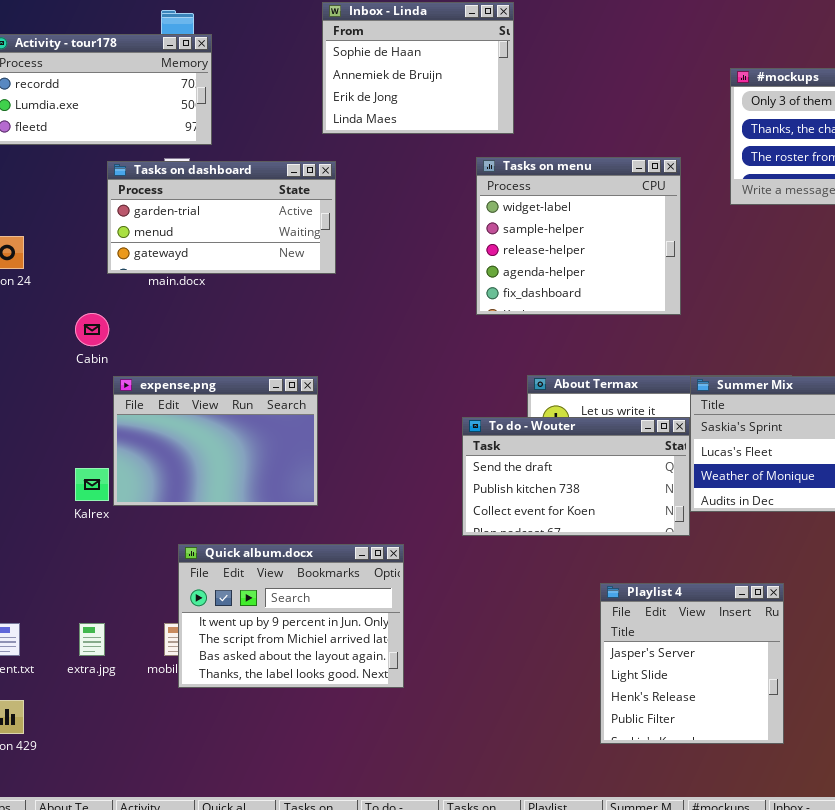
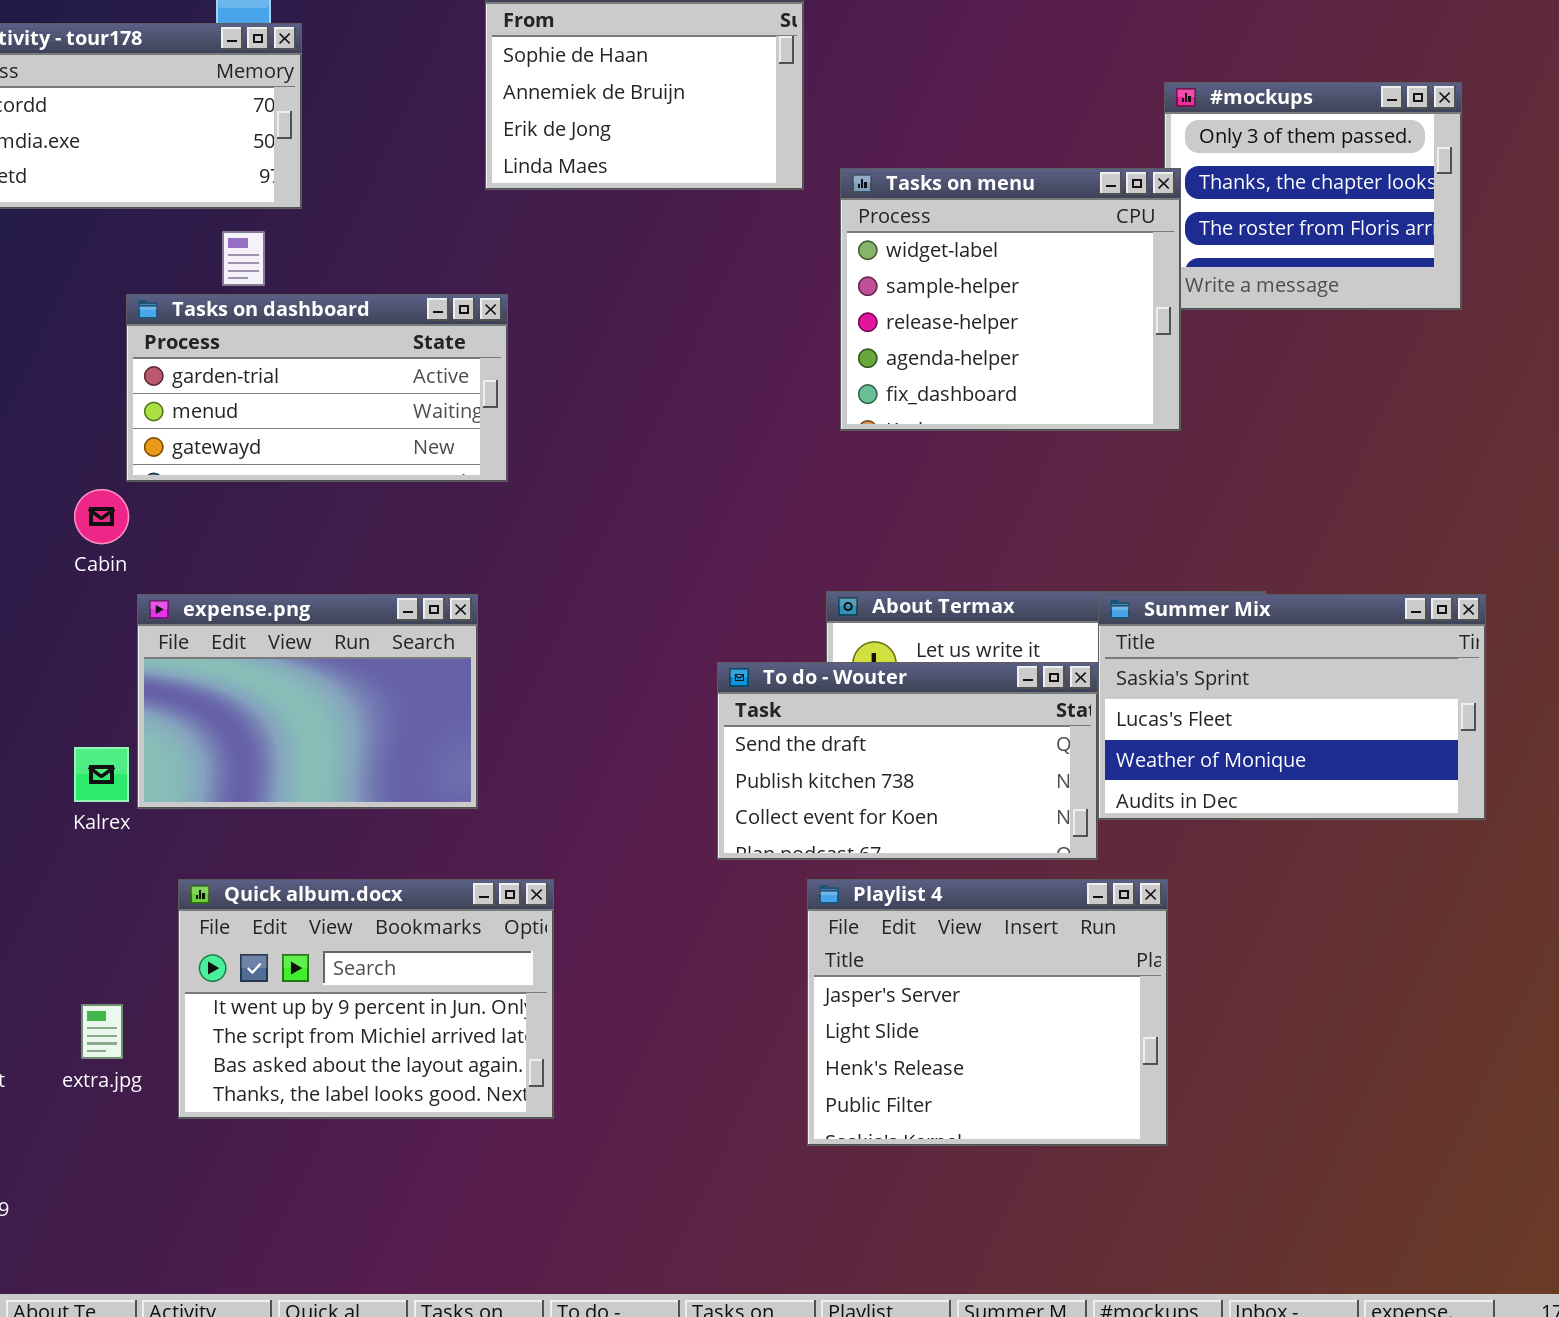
Tasks on menu: [476,157,681,315] -> [840,168,1181,431], moved
Tasks on dashboard: [107,161,336,274] -> [126,294,508,482], moved
Quick album.docx: [178,544,404,688] -> [178,879,554,1119], moved
Playlist 4: [600,583,784,744] -> [807,879,1168,1146], moved, resized

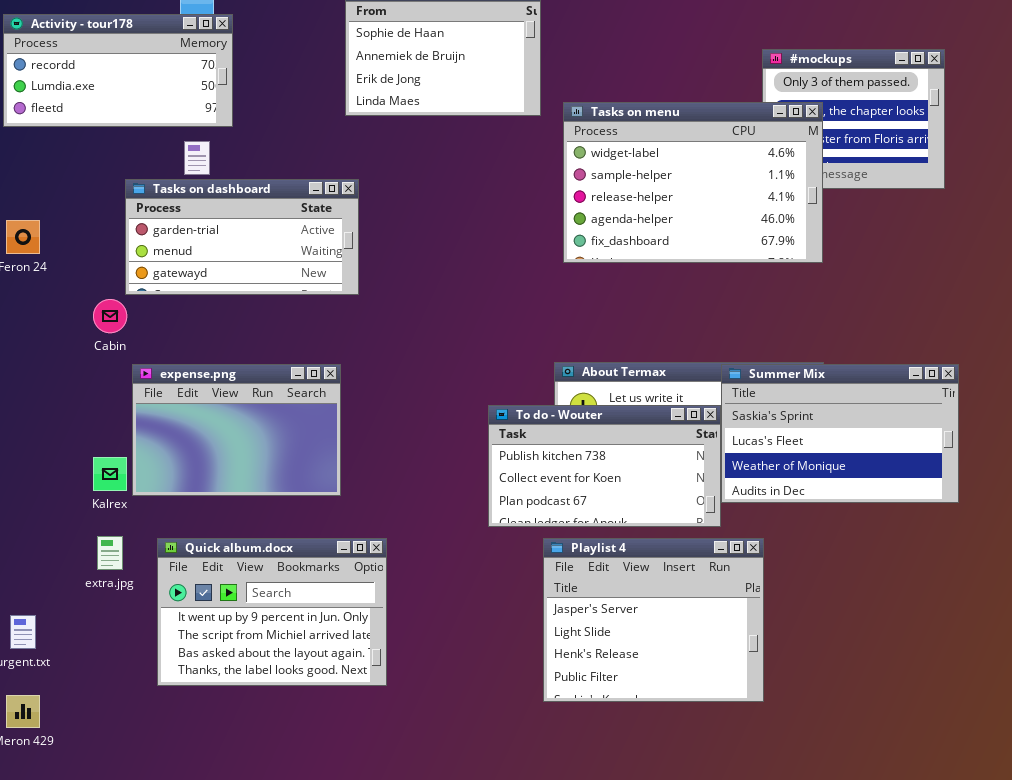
Tasks on menu: [840,168,1181,431] -> [563,102,823,263], resized
To do - Wouter: [717,662,1098,860] -> [488,405,721,527], scrolled down 1 row
extra.jpg: [81,1004,123,1059] -> [97,536,123,570], moved

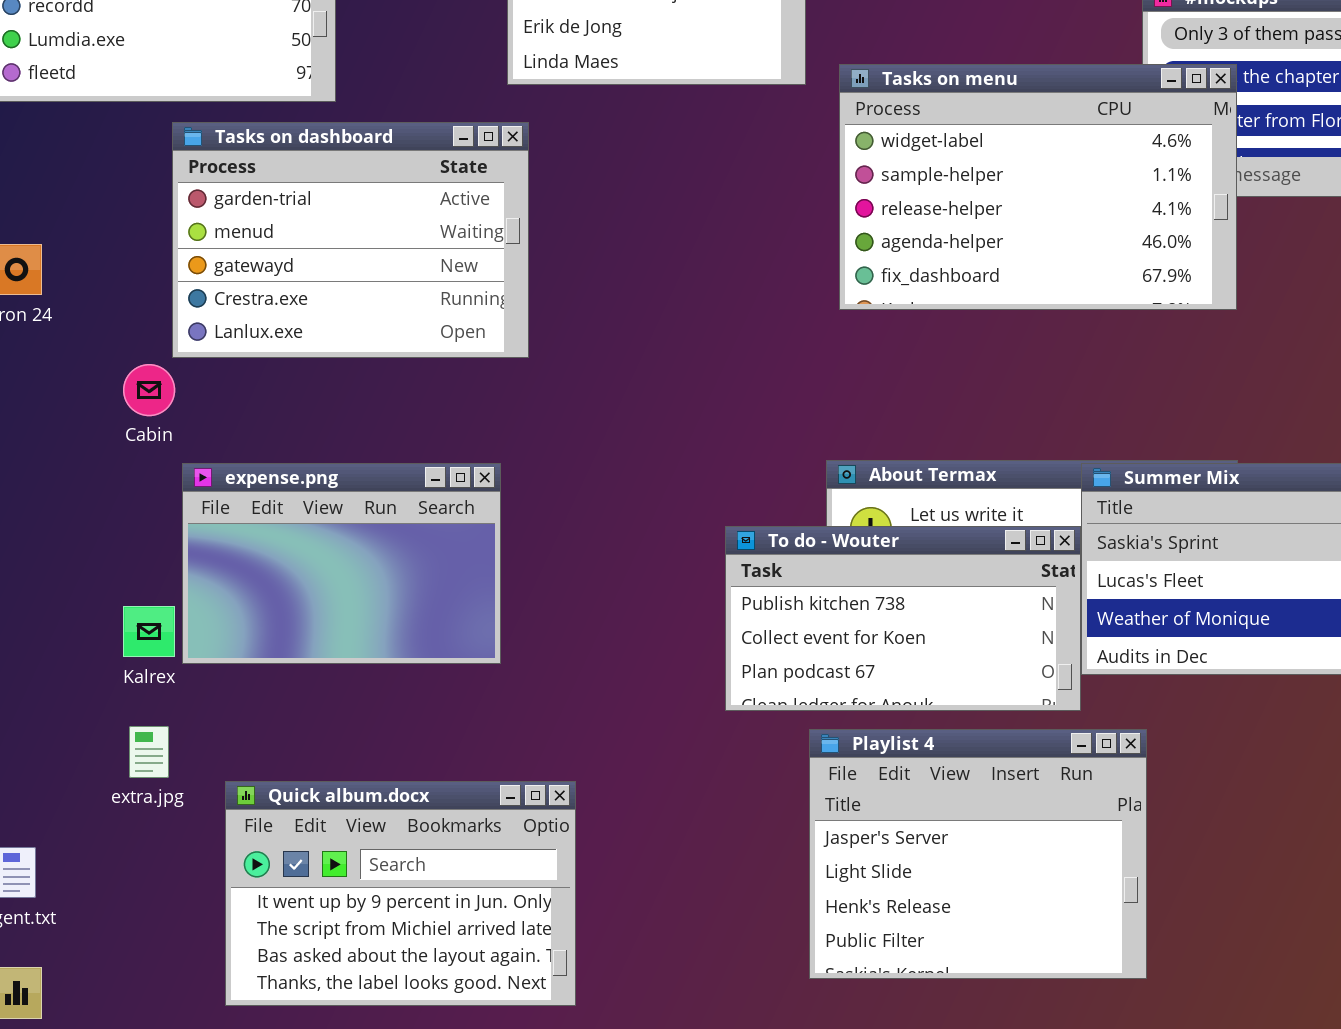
Tasks on dashboard: [125,179,359,295] -> [172,122,529,358], resized
Quick album.docx: [157,538,387,686] -> [225,781,576,1006], moved

